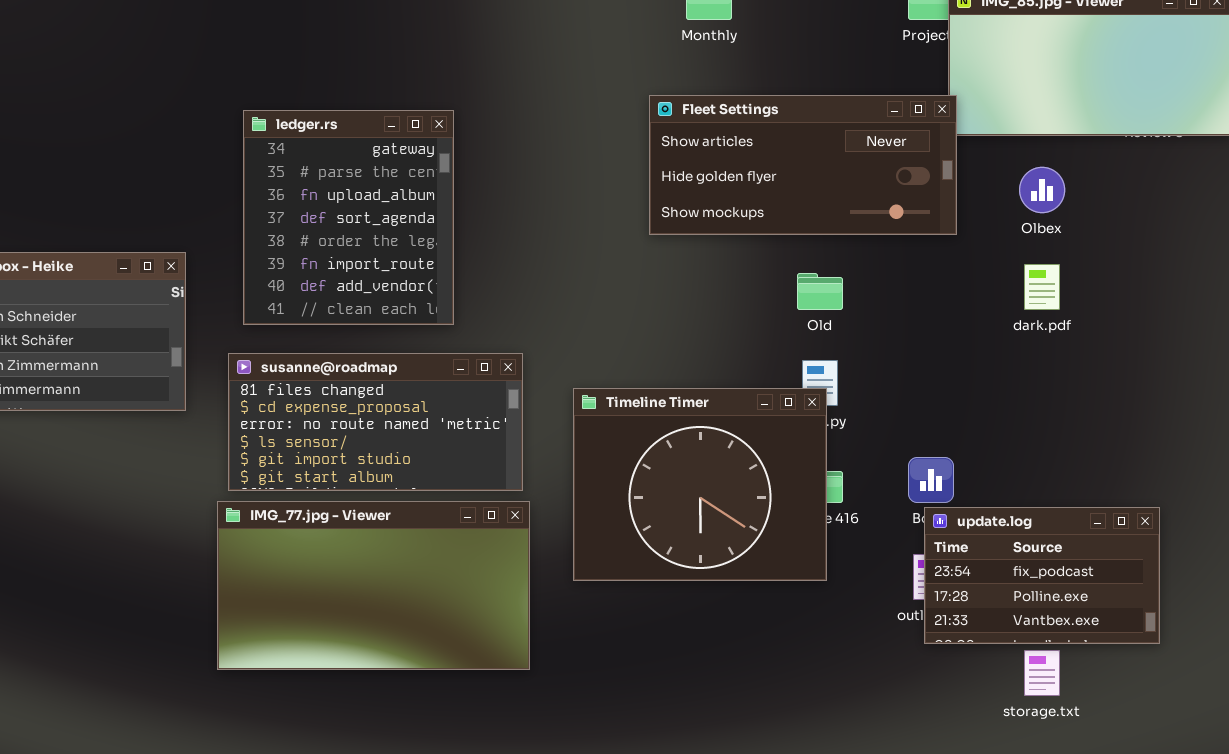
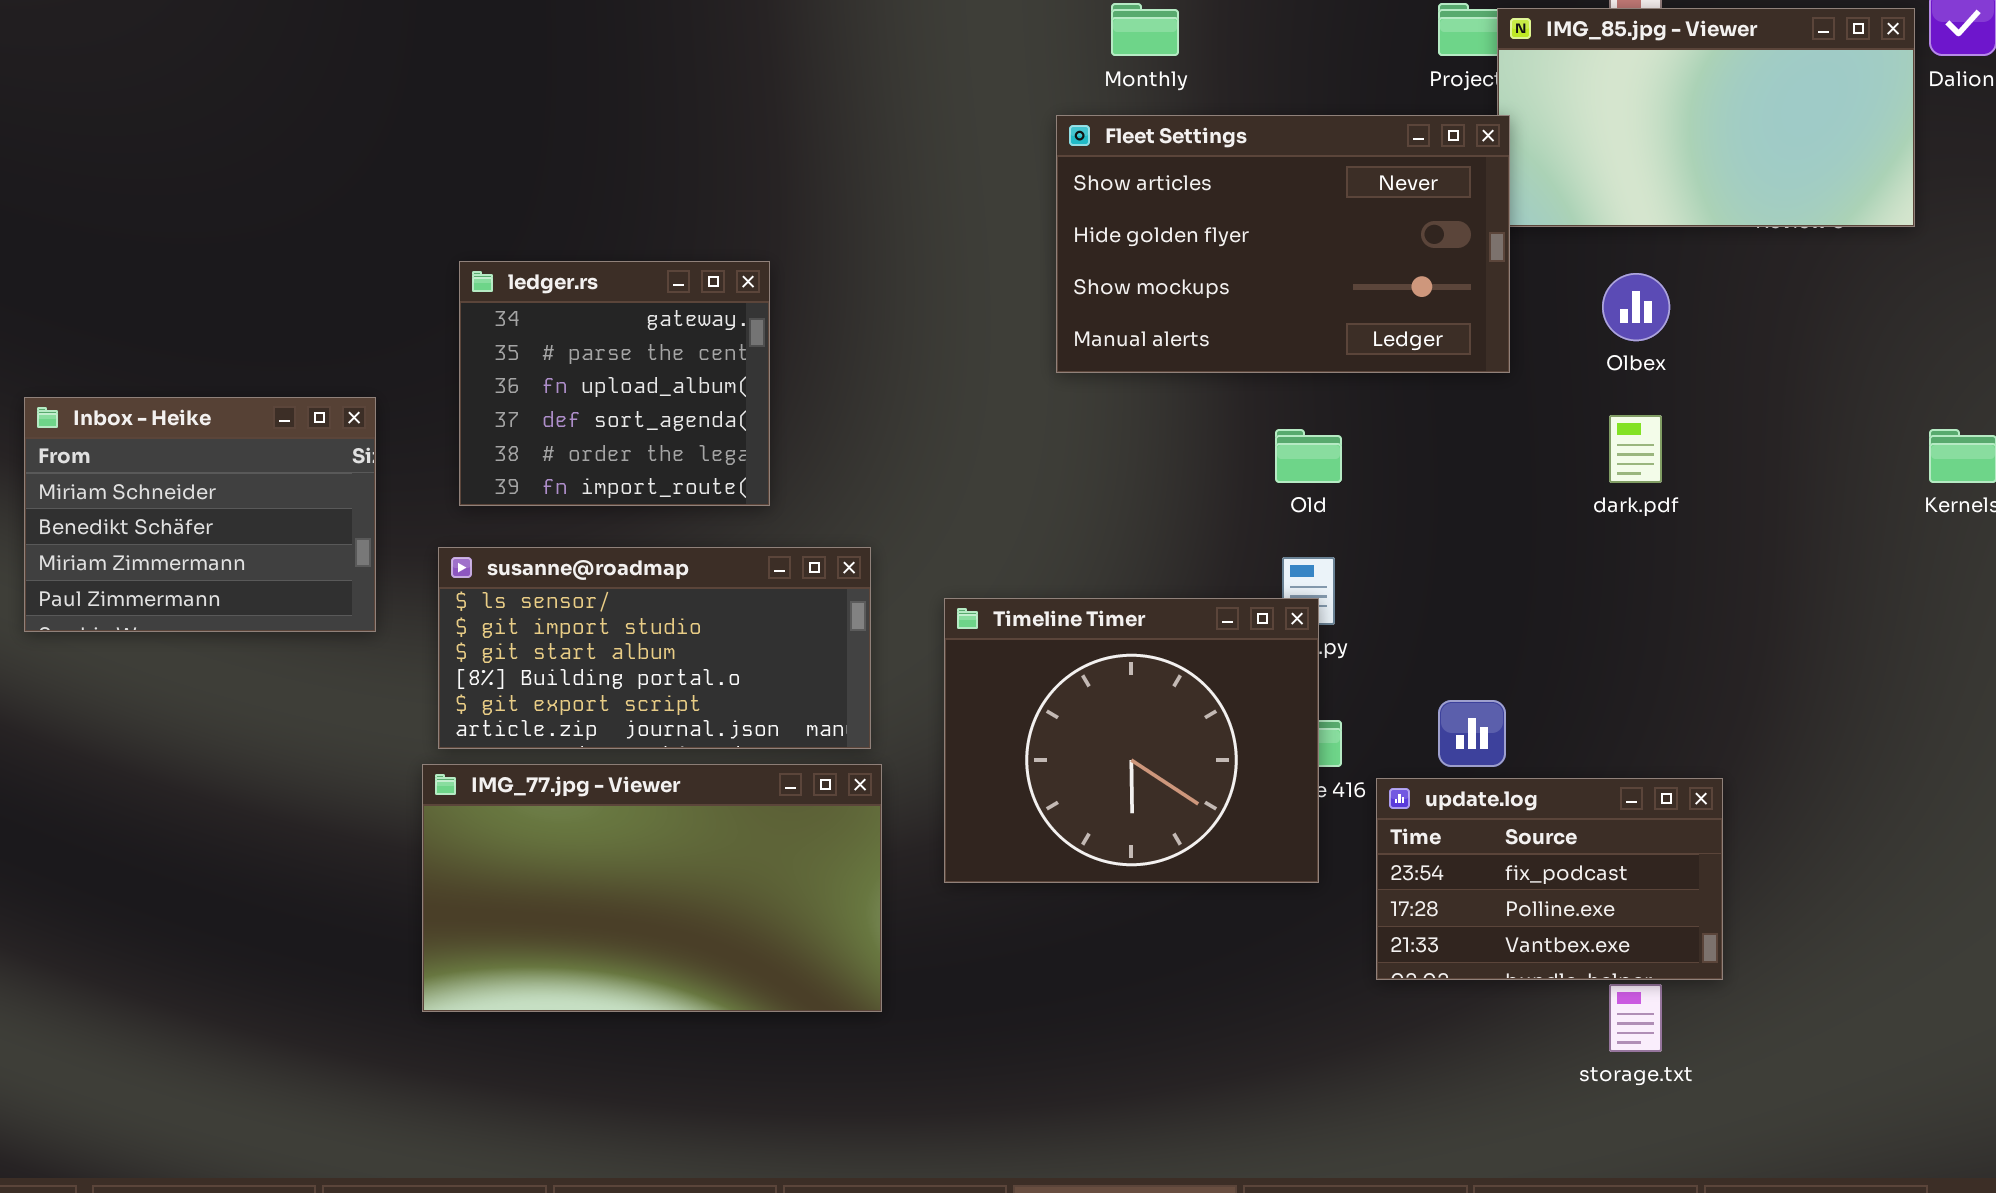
Fleet Settings: [649,95,957,235] -> [1056,115,1510,373], resized
ledger.rs: [243,110,454,325] -> [459,261,770,506], resized
susanne@roadmap: [228,353,523,491] -> [438,547,871,749], scrolled down 3 rows
update.log: [924,507,1160,644] -> [1376,778,1723,980], moved

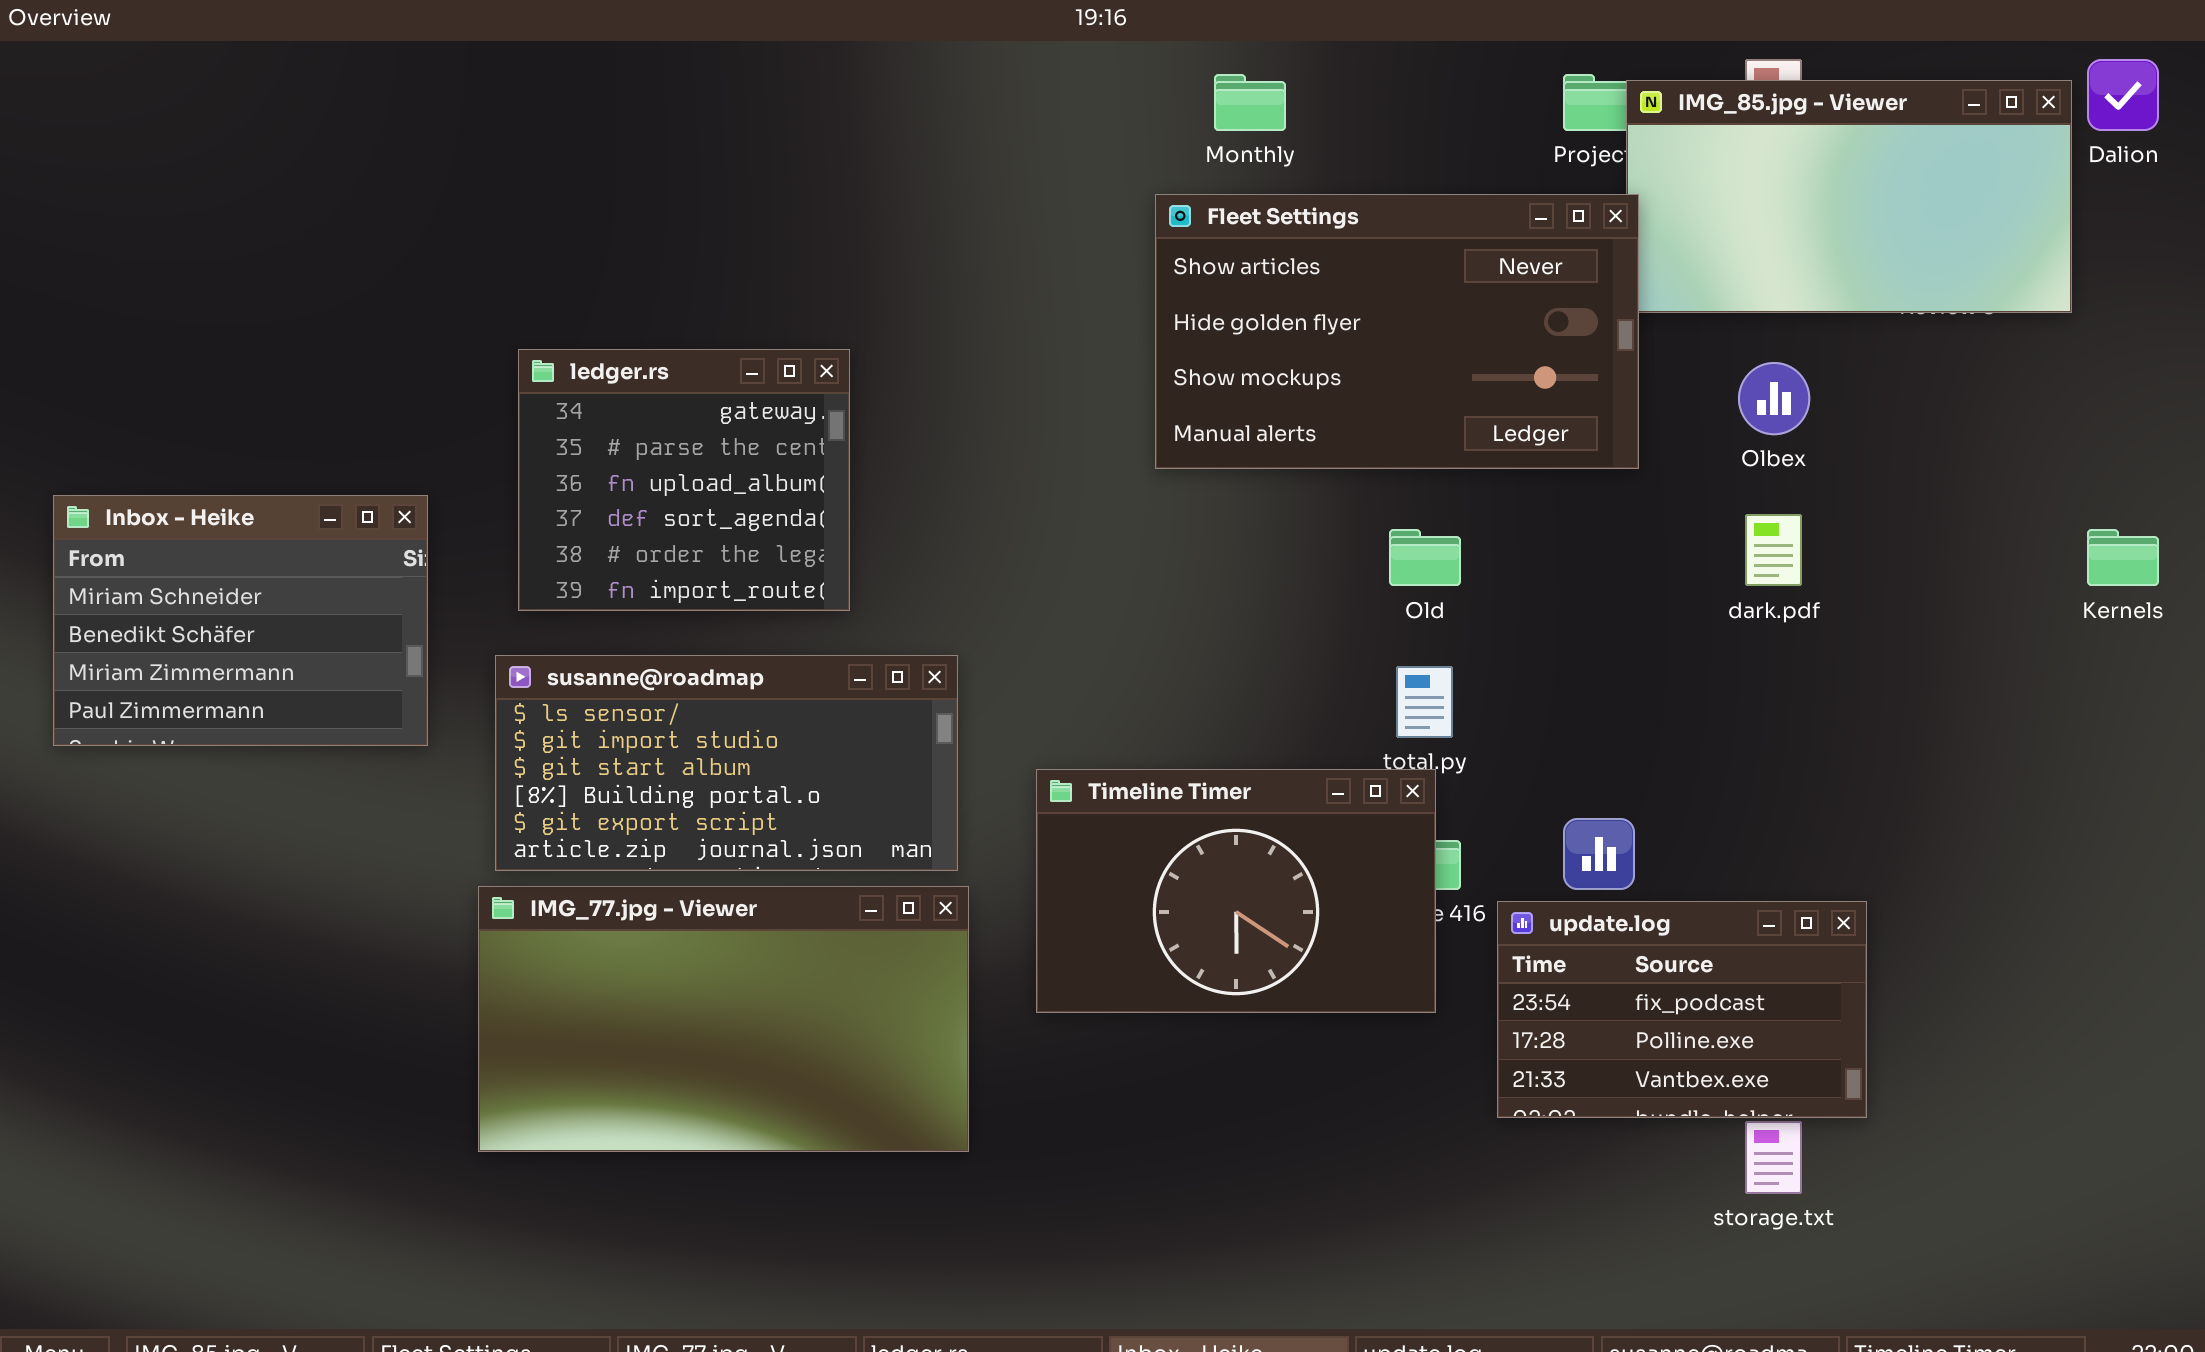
Timeline Timer: [944,598,1319,883] -> [1036,769,1436,1013], resized

